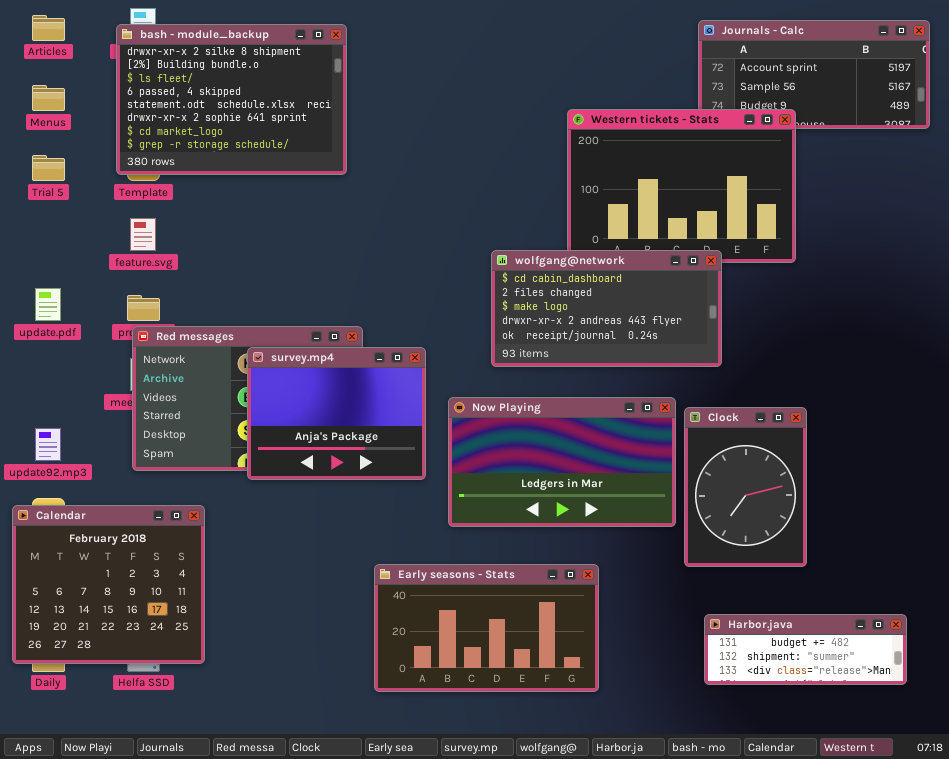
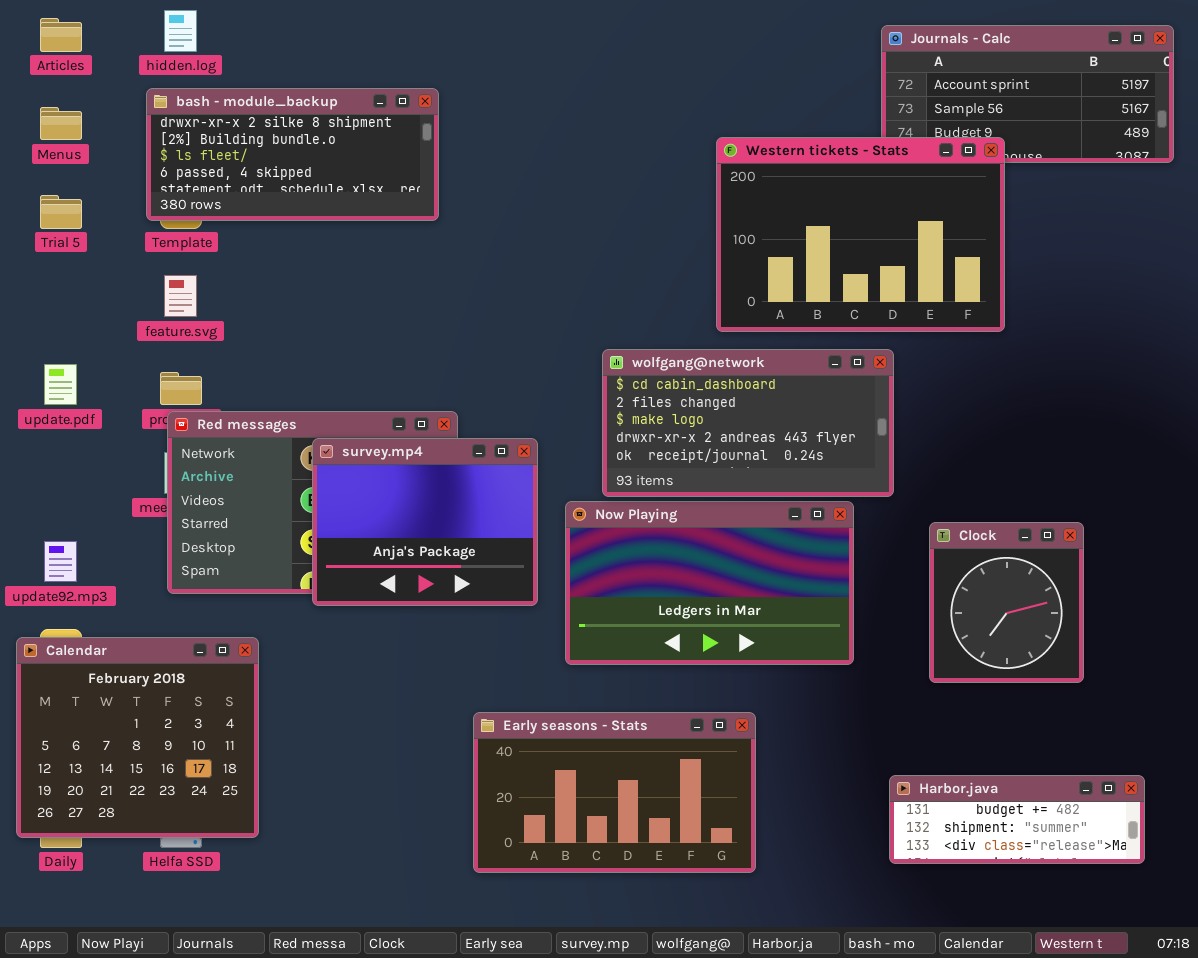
bash - module_backup: [116,24,347,175] -> [146,88,439,221], resized
wolfgang@network: [491,250,722,367] -> [602,349,894,497], moved
Clock: [684,407,807,567] -> [929,522,1084,683], moved, resized

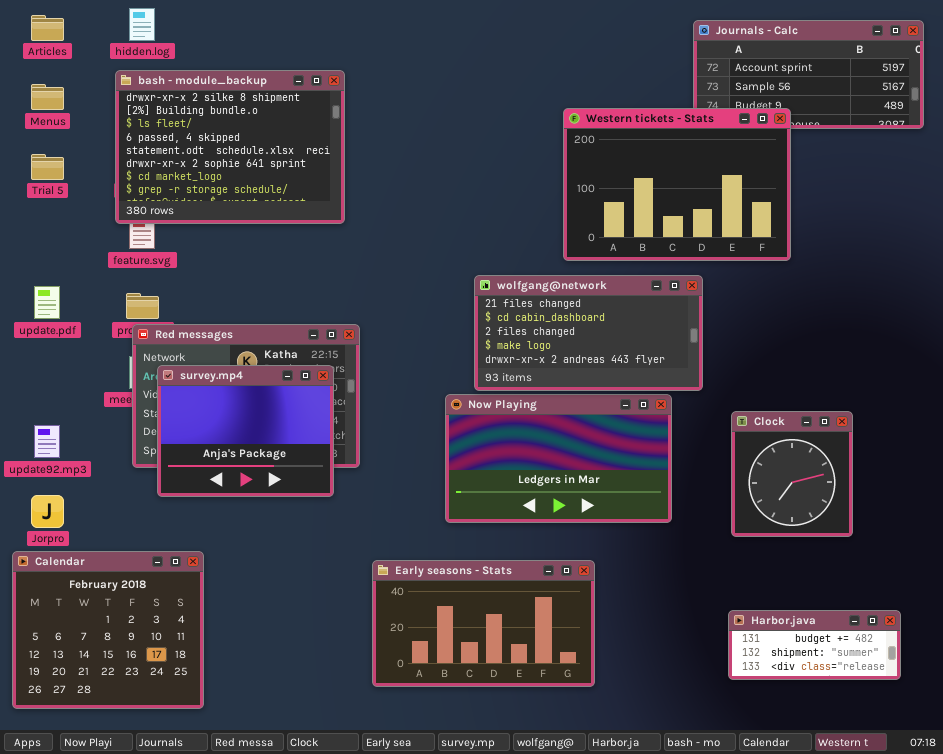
bash - module_backup: [146,88,439,221] -> [115,70,345,224], resized
wolfgang@network: [602,349,894,497] -> [474,275,703,391], scrolled up 1 row
survey.mp4: [312,438,538,606] -> [157,365,334,497], moved
Calendar: [16,637,259,838] -> [12,551,204,709], moved
Harbor.java: [889,775,1145,864] -> [728,610,901,680], resized

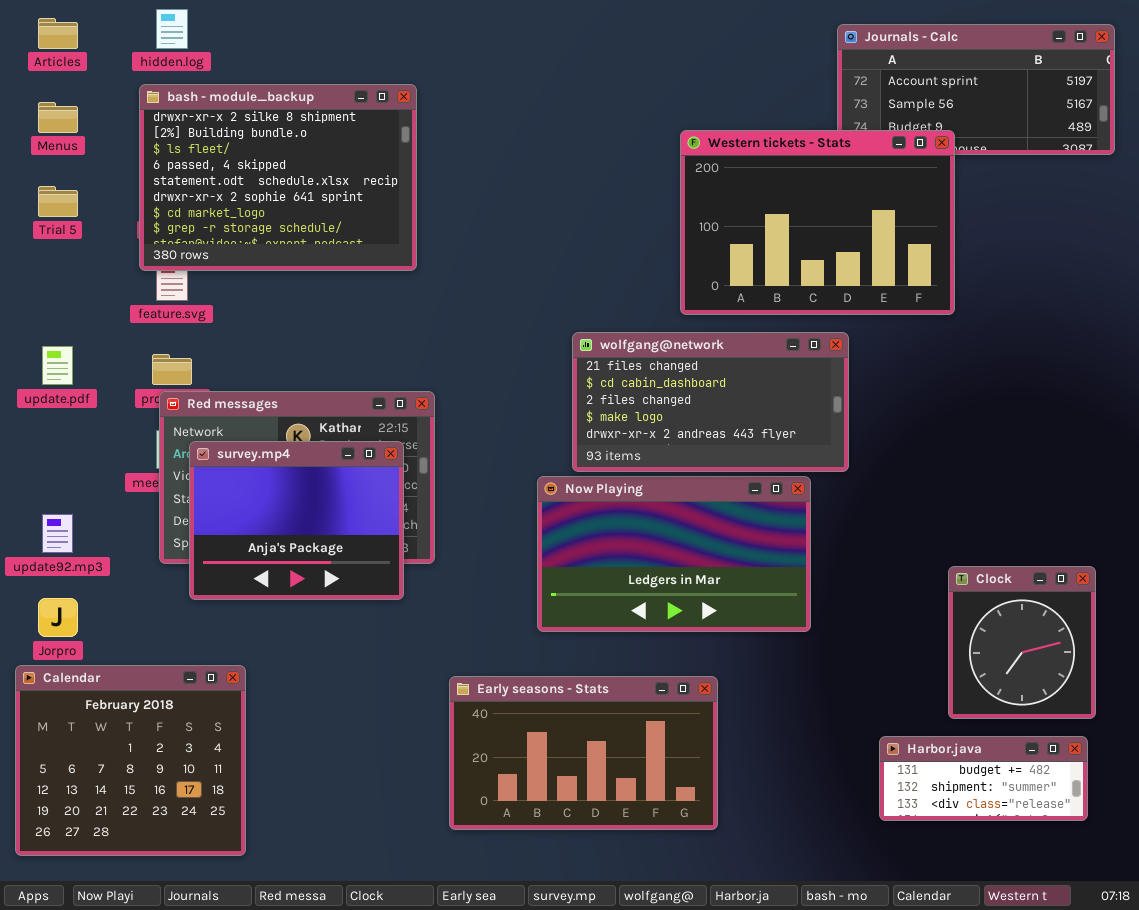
Clock: [731,411,853,537] -> [948,566,1096,719], moved

